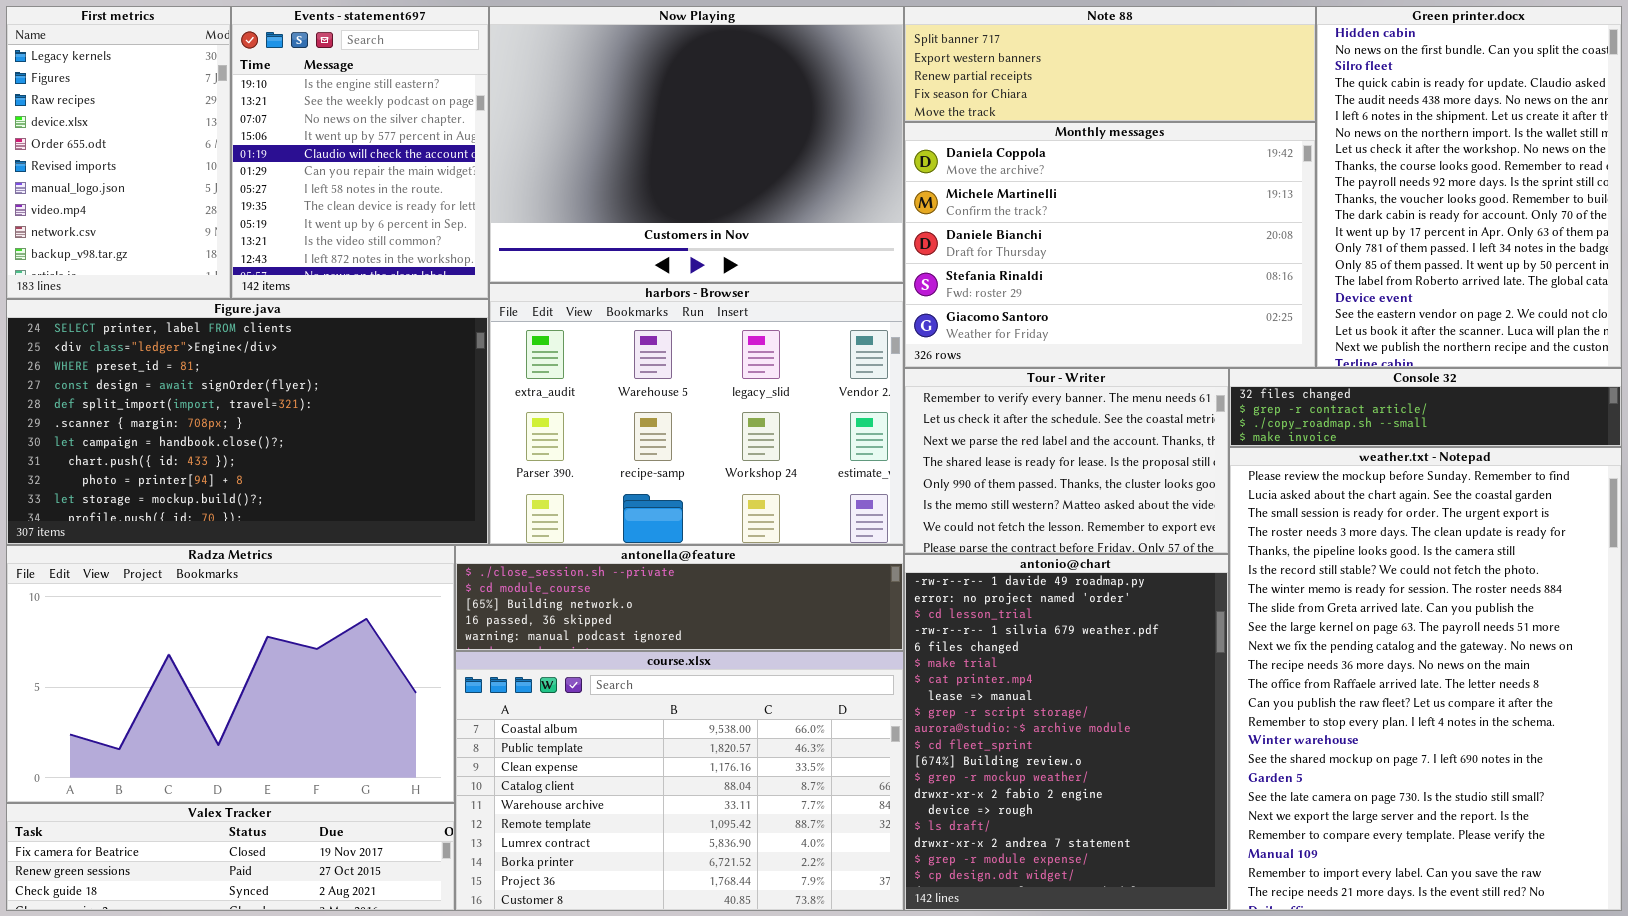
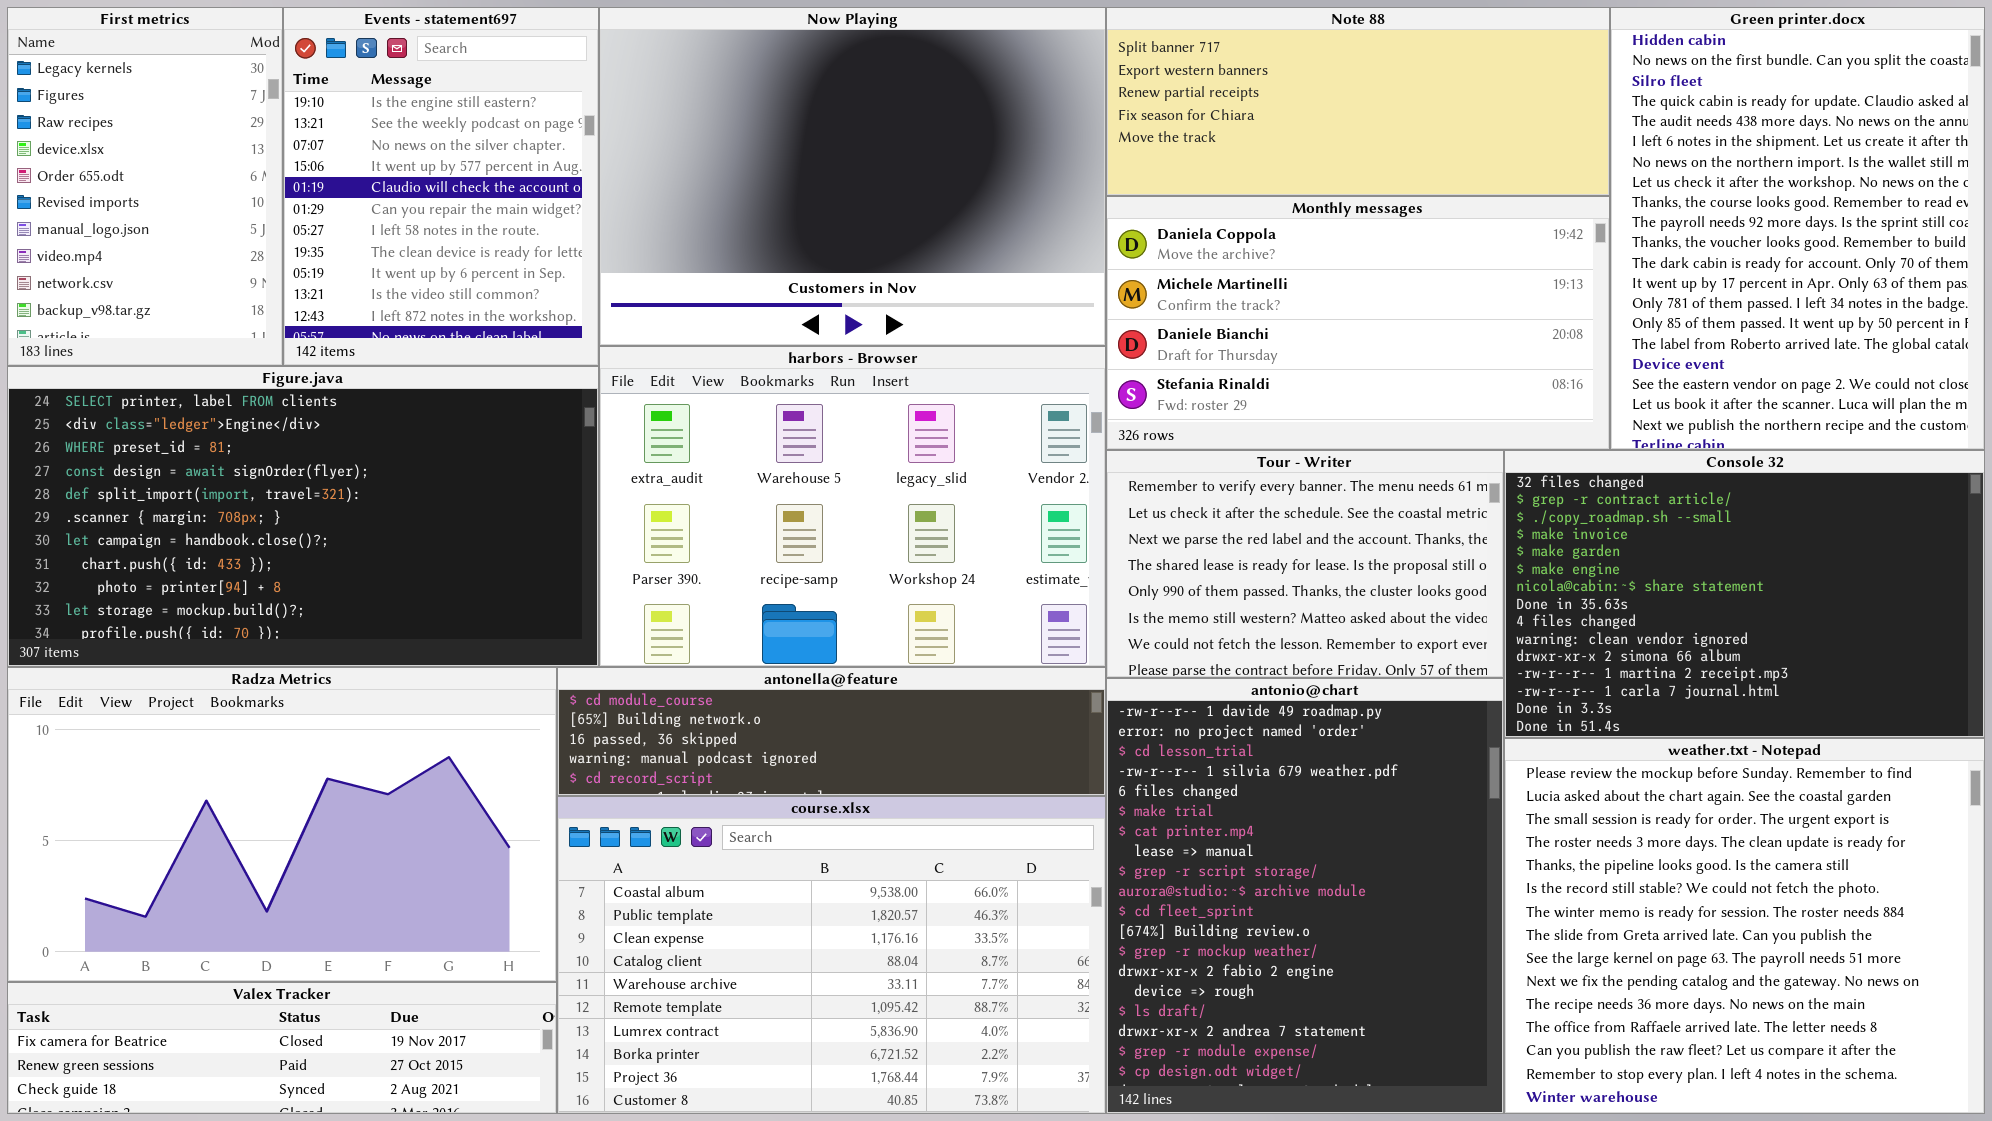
Note 88: [904,6,1316,122] -> [1106,7,1610,196], resized
Monthly messages: [904,122,1316,368] -> [1106,196,1610,450], resized
Console 32: [1229,368,1622,447] -> [1504,450,1985,738], resized
weather.txt - Notepad: [1229,447,1622,911] -> [1504,738,1985,1114], resized
antonella@feature: [455,545,904,651] -> [557,667,1106,796], scrolled down 1 row

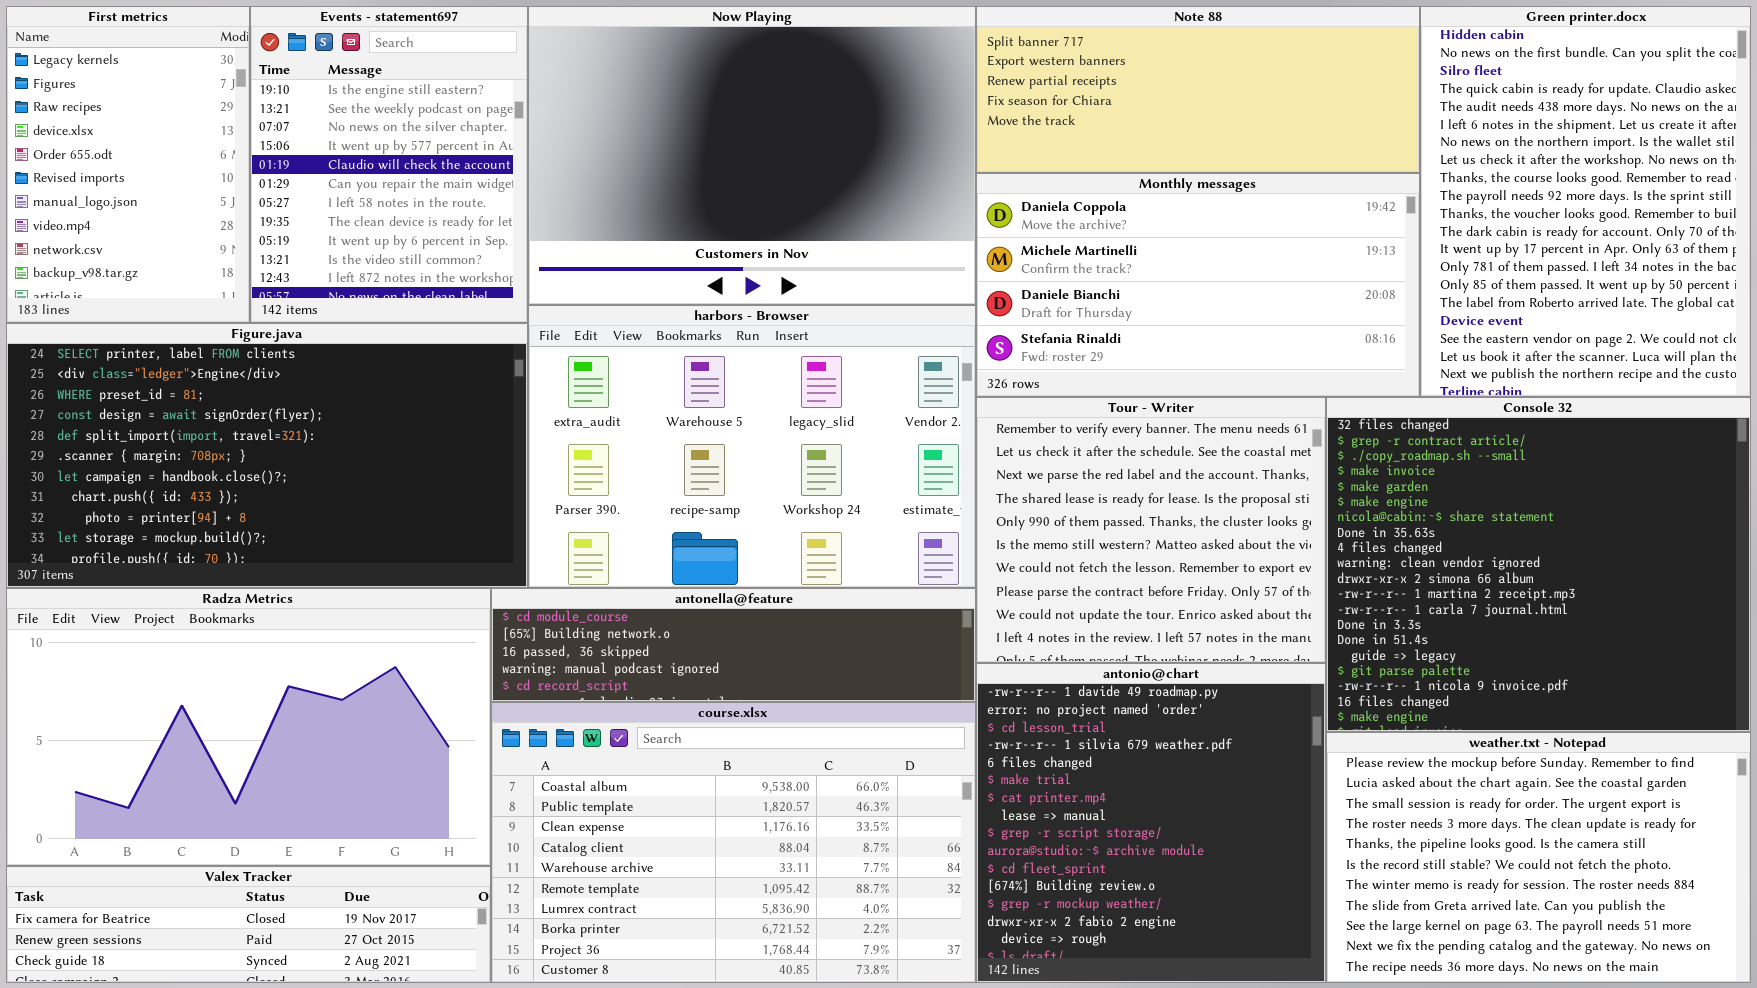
Tour - Writer: [1106,450,1504,678] -> [976,397,1326,663], resized
Console 32: [1504,450,1985,738] -> [1326,397,1751,732], resized
antonio@chart: [1106,678,1504,1114] -> [976,663,1326,983], resized
weather.txt - Notepad: [1504,738,1985,1114] -> [1326,732,1751,983], resized

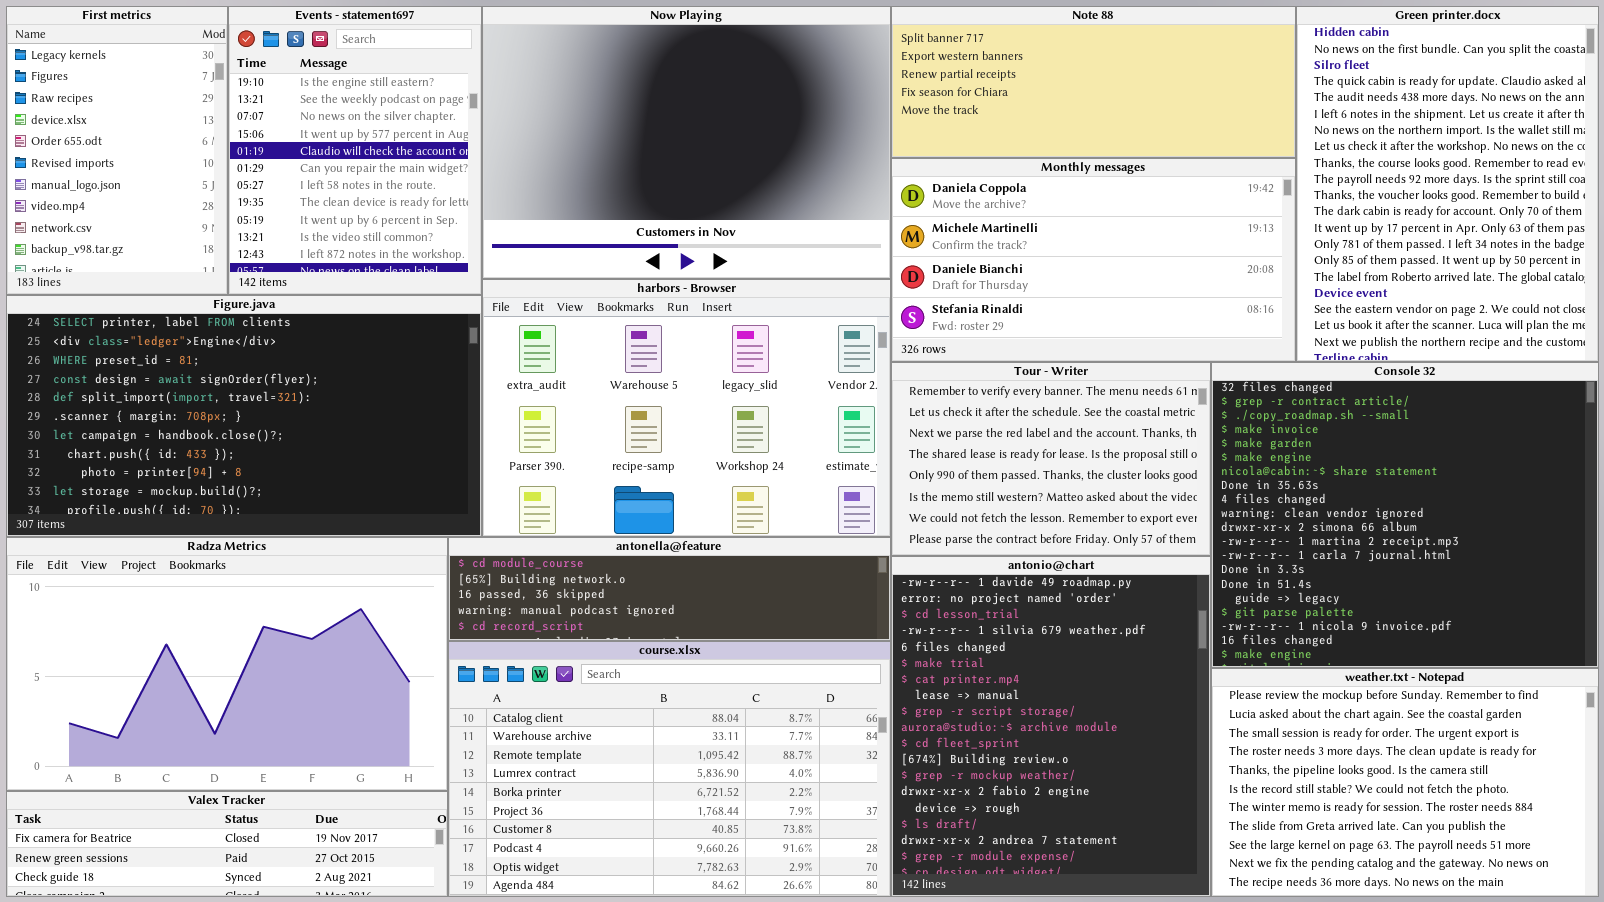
Tour - Writer: [976,397,1326,663] -> [891,362,1211,556], resized
antonio@chart: [976,663,1326,983] -> [891,556,1211,897], resized
course.xlsx: [491,702,976,983] -> [448,641,891,897], scrolled down 3 rows

